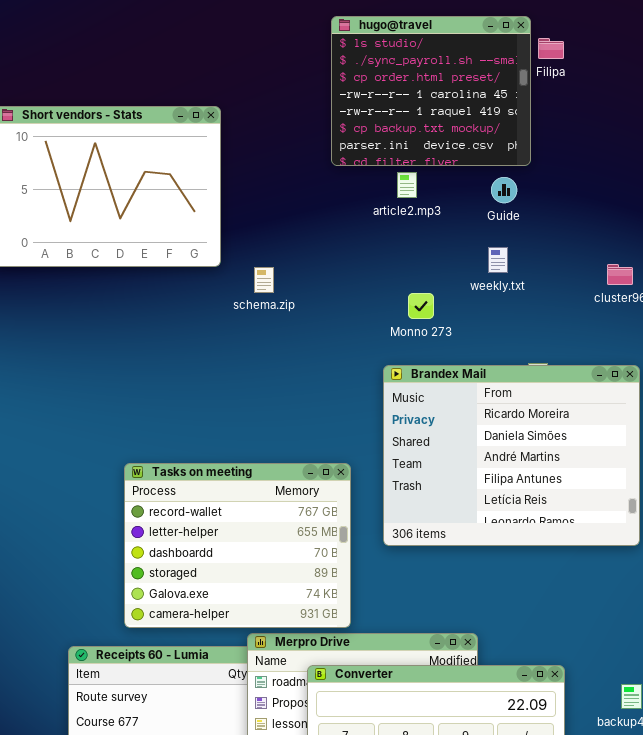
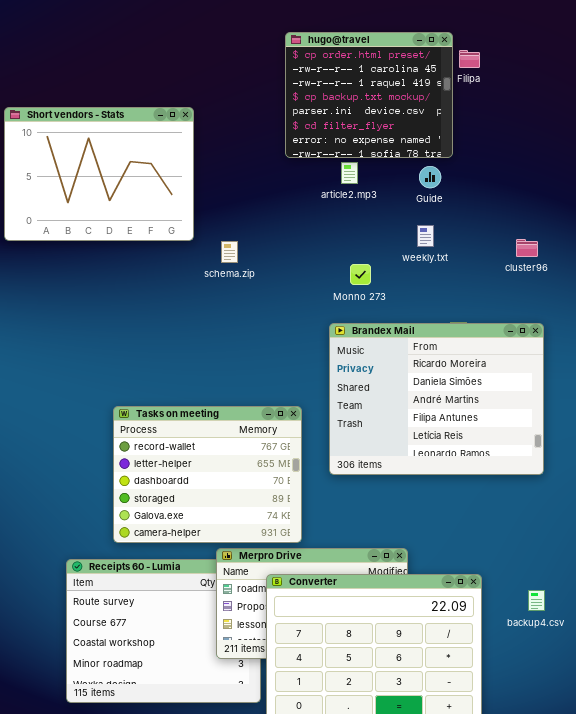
hugo@travel: [331,16,531,166] -> [285,32,453,158], scrolled down 2 rows

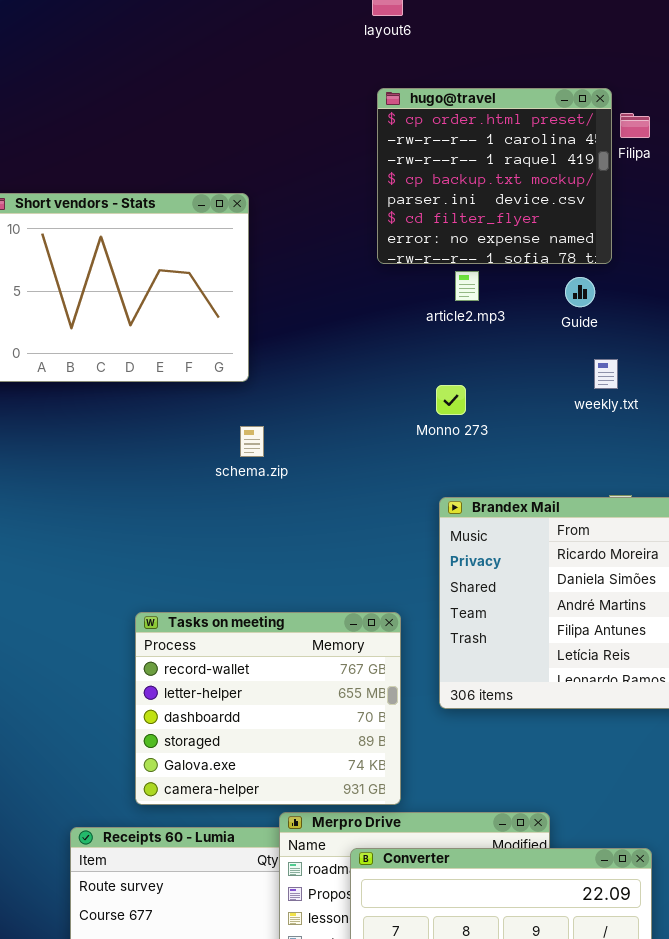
weekly.txt: [417,225,434,247] -> [594,359,618,389], moved
schema.zip: [221,241,238,263] -> [240,426,264,457], moved
Monno 273: [350,264,371,285] -> [436,385,466,415], moved

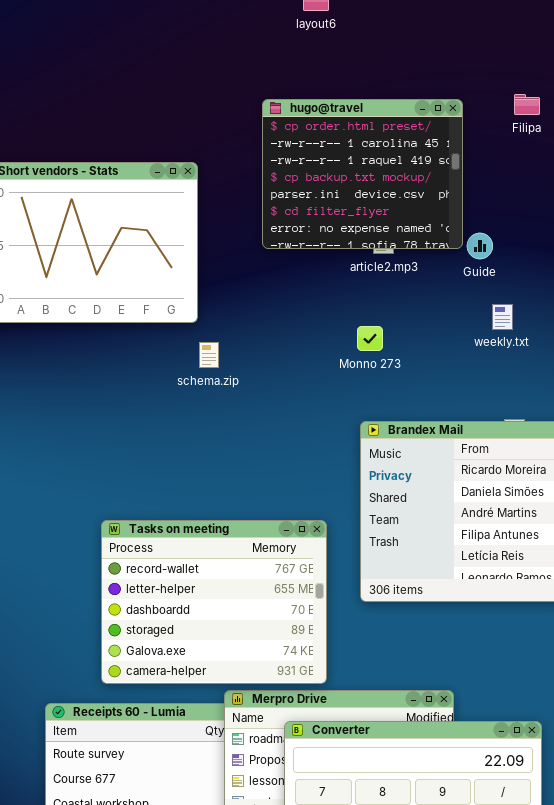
hugo@travel: [377,88,612,264] -> [262,99,463,249], moved
schema.zip: [240,426,264,457] -> [199,342,219,368], moved

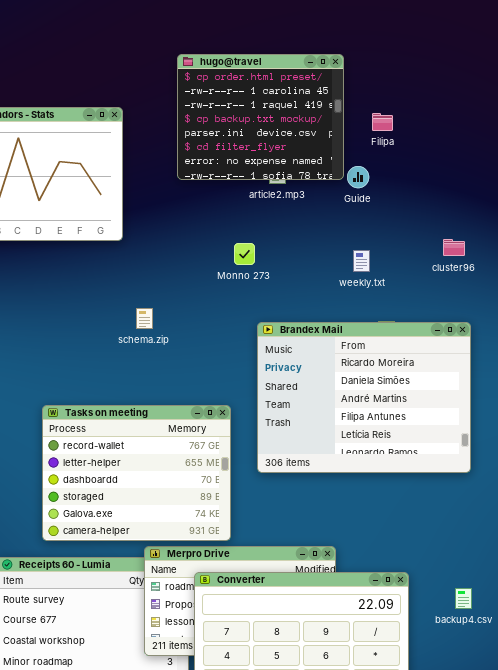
Filipa: [514,94,540,115] -> [372,113,393,131], moved
weekly.txt: [492,304,513,330] -> [353,250,370,272], moved
Monno 273: [357,326,383,351] -> [234,243,255,265], moved
schema.zip: [199,342,219,368] -> [136,308,153,329], moved

